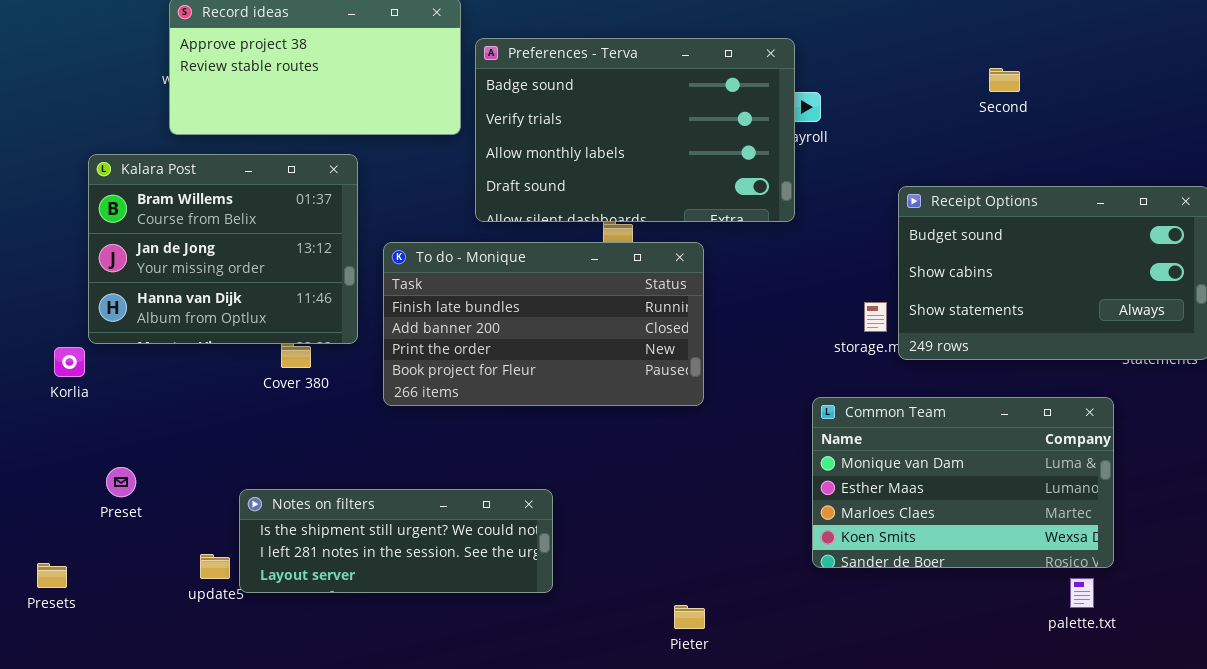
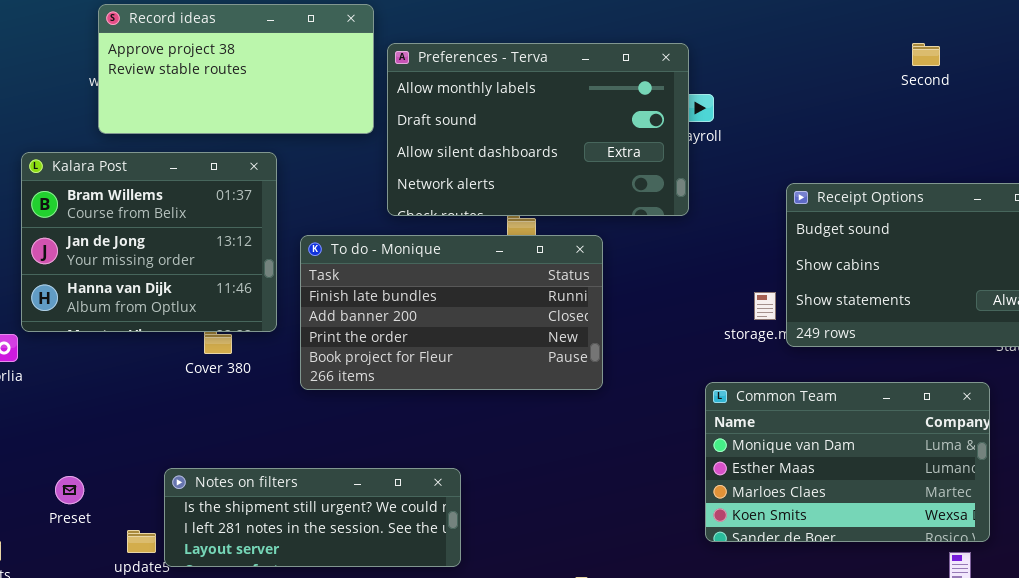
Preferences - Terva: [475,38,795,222] -> [387,43,689,216], scrolled down 2 rows
Second: [989,68,1020,92] -> [912,43,940,66], moved
Preset: [106,467,136,497] -> [55,476,84,504], moved

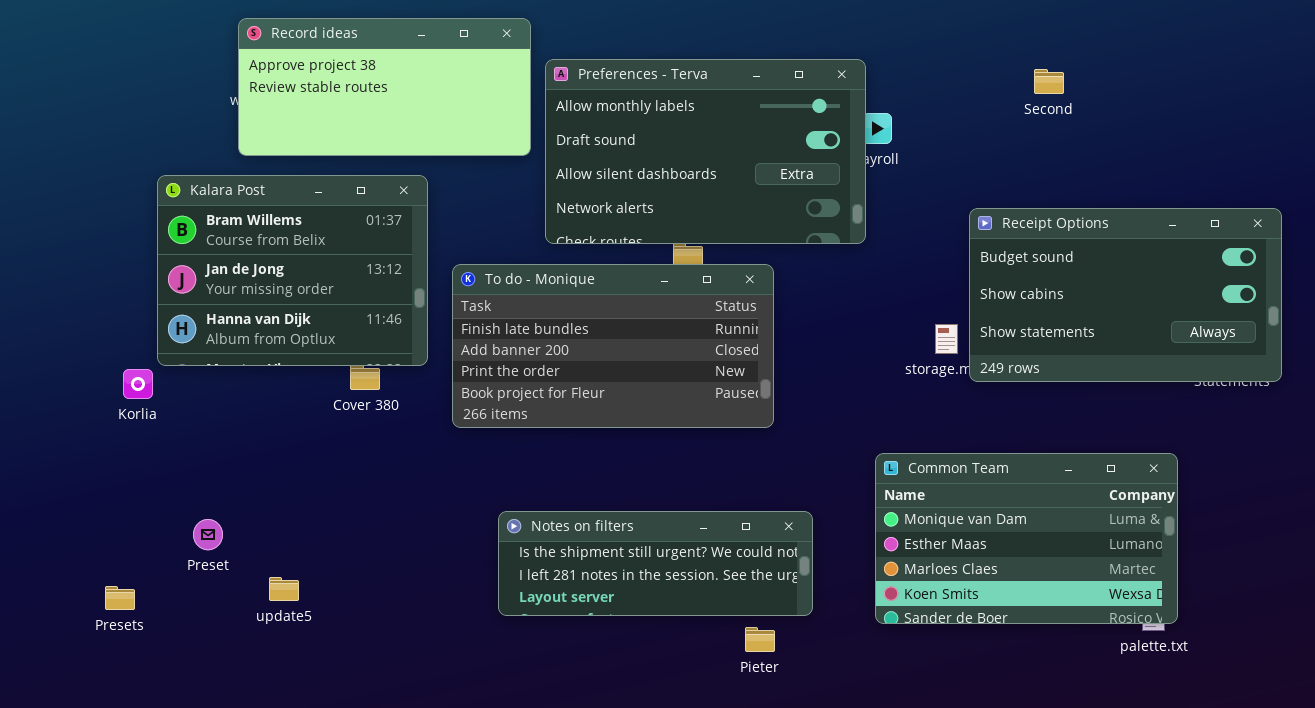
Second: [912,43,940,66] -> [1034,69,1064,94], moved
Common Team: [705,382,990,542] -> [875,453,1178,624], moved
Notes on filters: [164,468,461,567] -> [498,511,813,616], moved

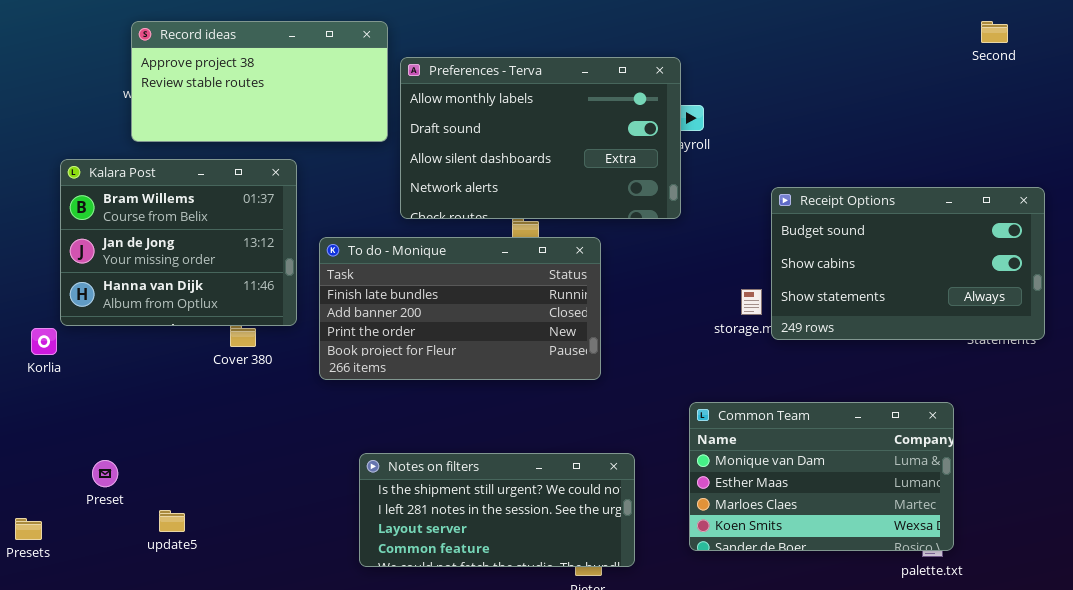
Second: [1034,69,1064,94] -> [981,21,1008,43], moved
Notes on filters: [498,511,813,616] -> [359,453,635,567], resized

